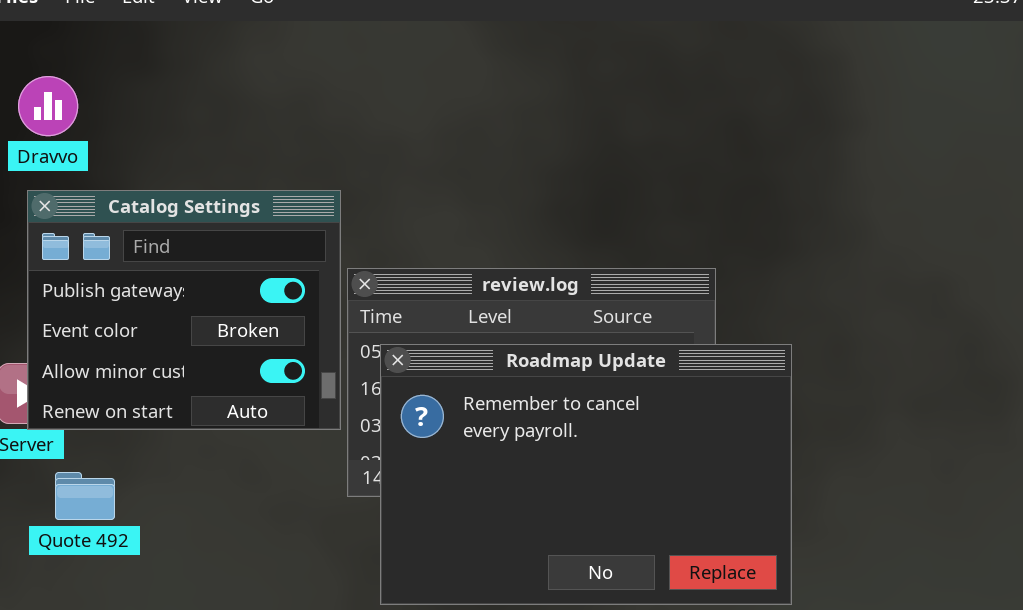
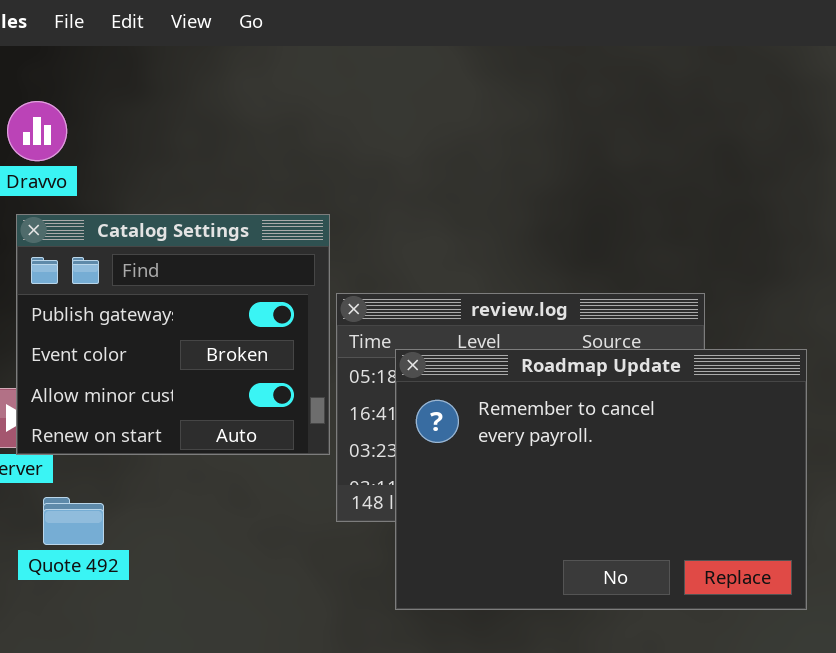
Roadmap Update: [380,344,792,605] -> [395,349,807,610], moved

